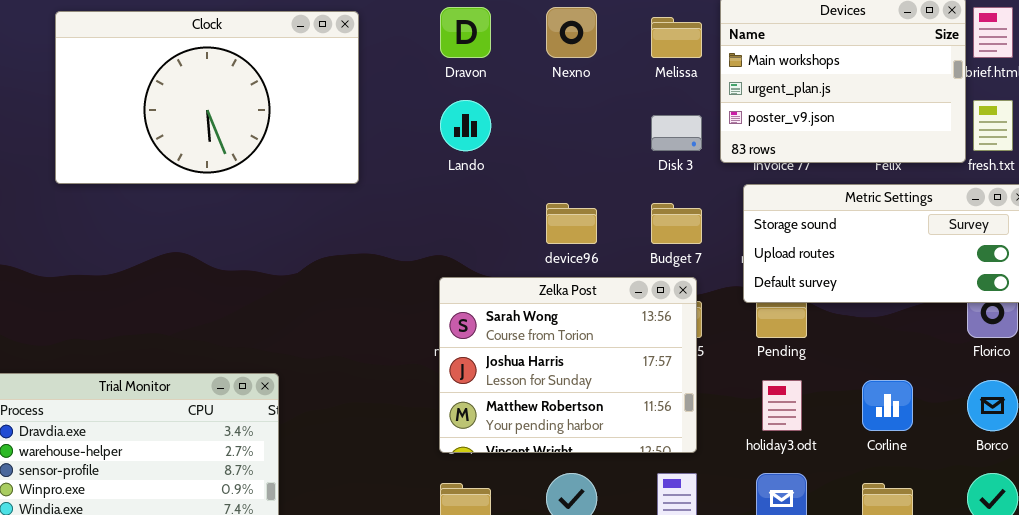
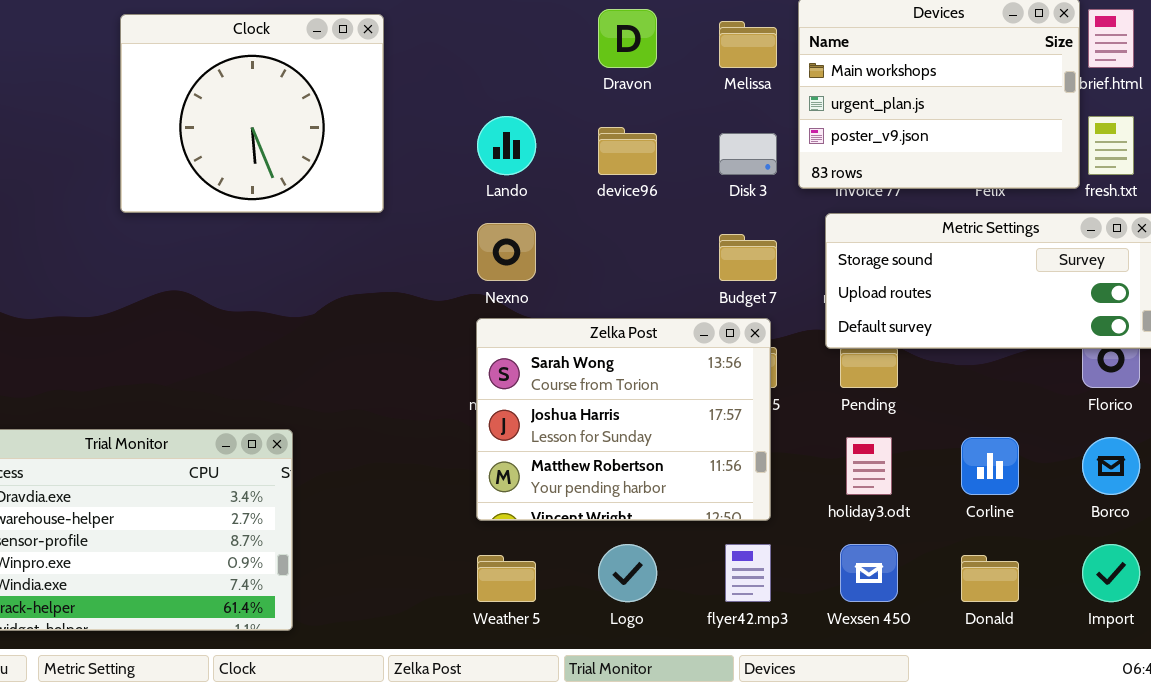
Dravon: [440,7,491,58] -> [598,9,657,68], moved
Nexno: [546,7,597,58] -> [477,223,536,281], moved
Clock: [55,11,359,184] -> [120,14,384,213], resized
device96: [546,203,597,244] -> [598,127,657,175], moved

